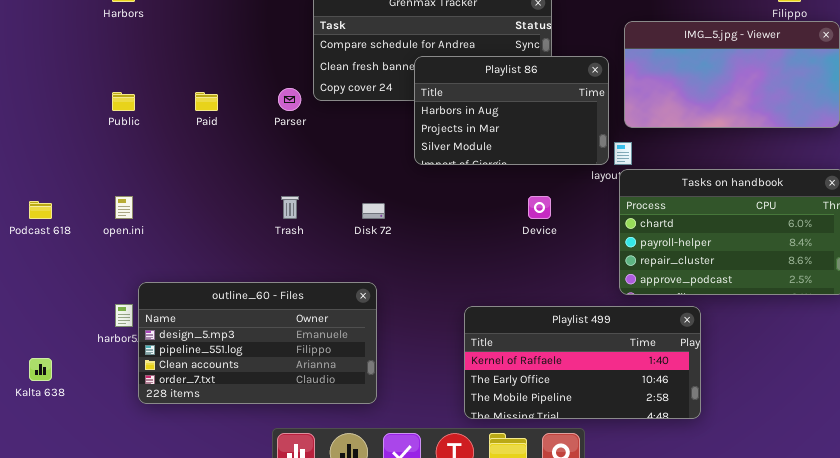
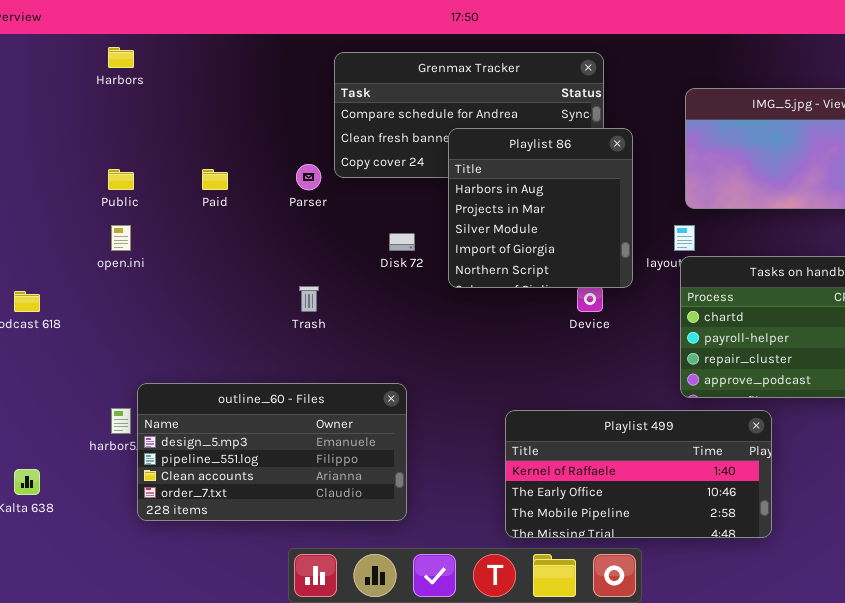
Playlist 86: [414,56,609,165] -> [448,128,633,288], resized
open.ini: [115,196,133,219] -> [111,225,131,251], moved
Disk 72: [362,203,385,219] -> [389,233,415,251], moved

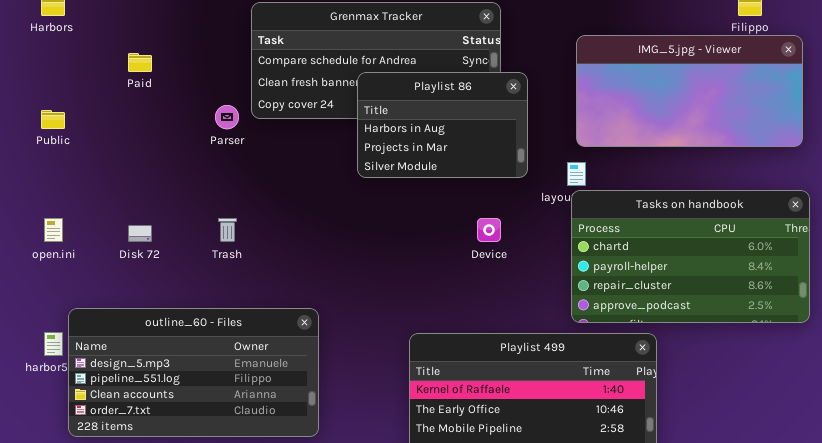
Playlist 86: [448,128,633,288] -> [357,72,528,178], resized
Paid: [202,169,228,190] -> [128,53,152,72], moved
open.ini: [111,225,131,251] -> [44,218,63,242], moved
Disk 72: [389,233,415,251] -> [128,225,152,242], moved

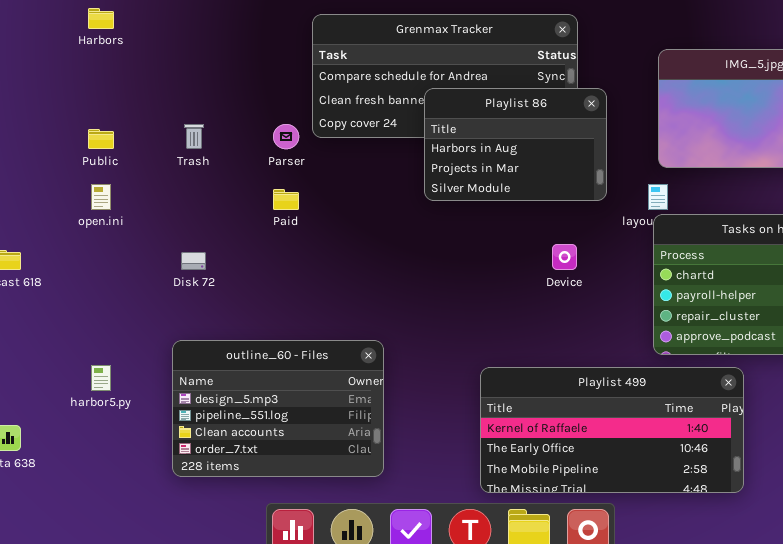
Paid: [128,53,152,72] -> [273,189,299,210], moved
open.ini: [44,218,63,242] -> [91,184,111,210], moved
Trash: [218,218,237,242] -> [184,124,204,149], moved
outline_60 - Files: [68,308,319,437] -> [172,340,384,477], resized

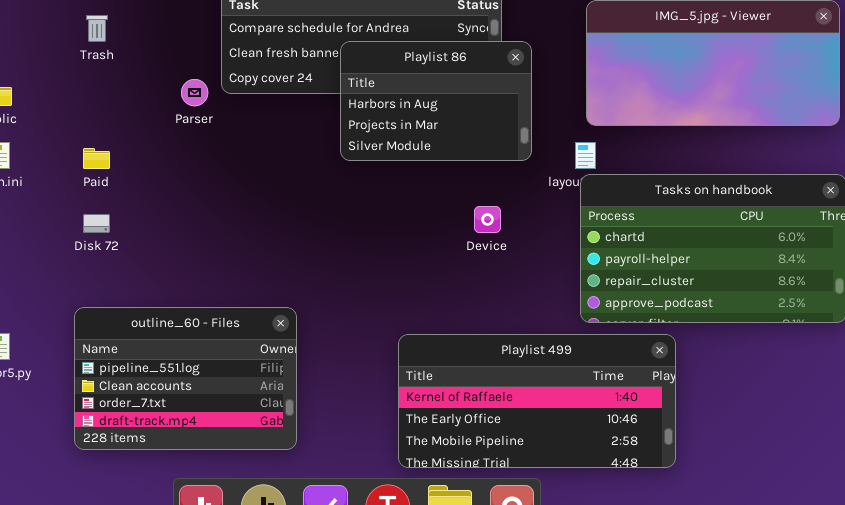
Trash: [184,124,204,149] -> [86,15,108,42], moved
Paid: [273,189,299,210] -> [83,148,110,169], moved
outline_60 - Files: [172,340,384,477] -> [74,307,297,450], scrolled down 1 row

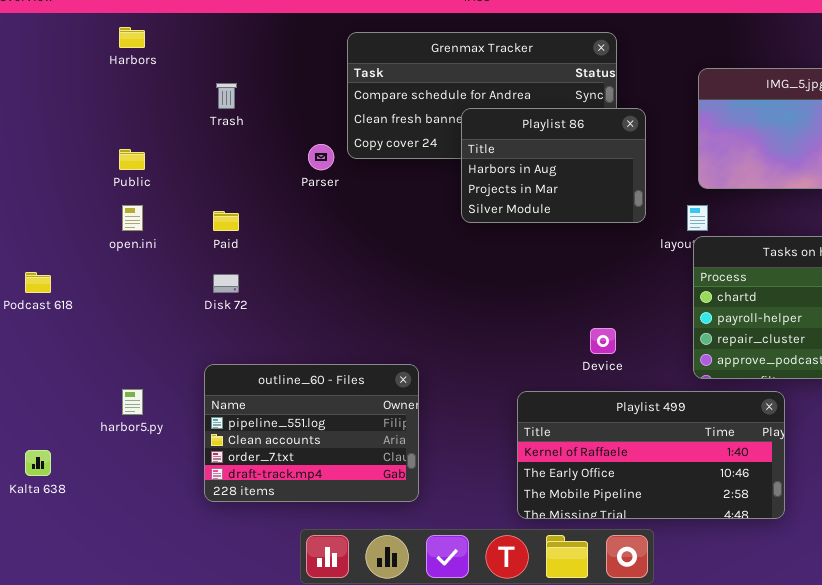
Device: [474,206,501,233] -> [590,328,616,354], moved

